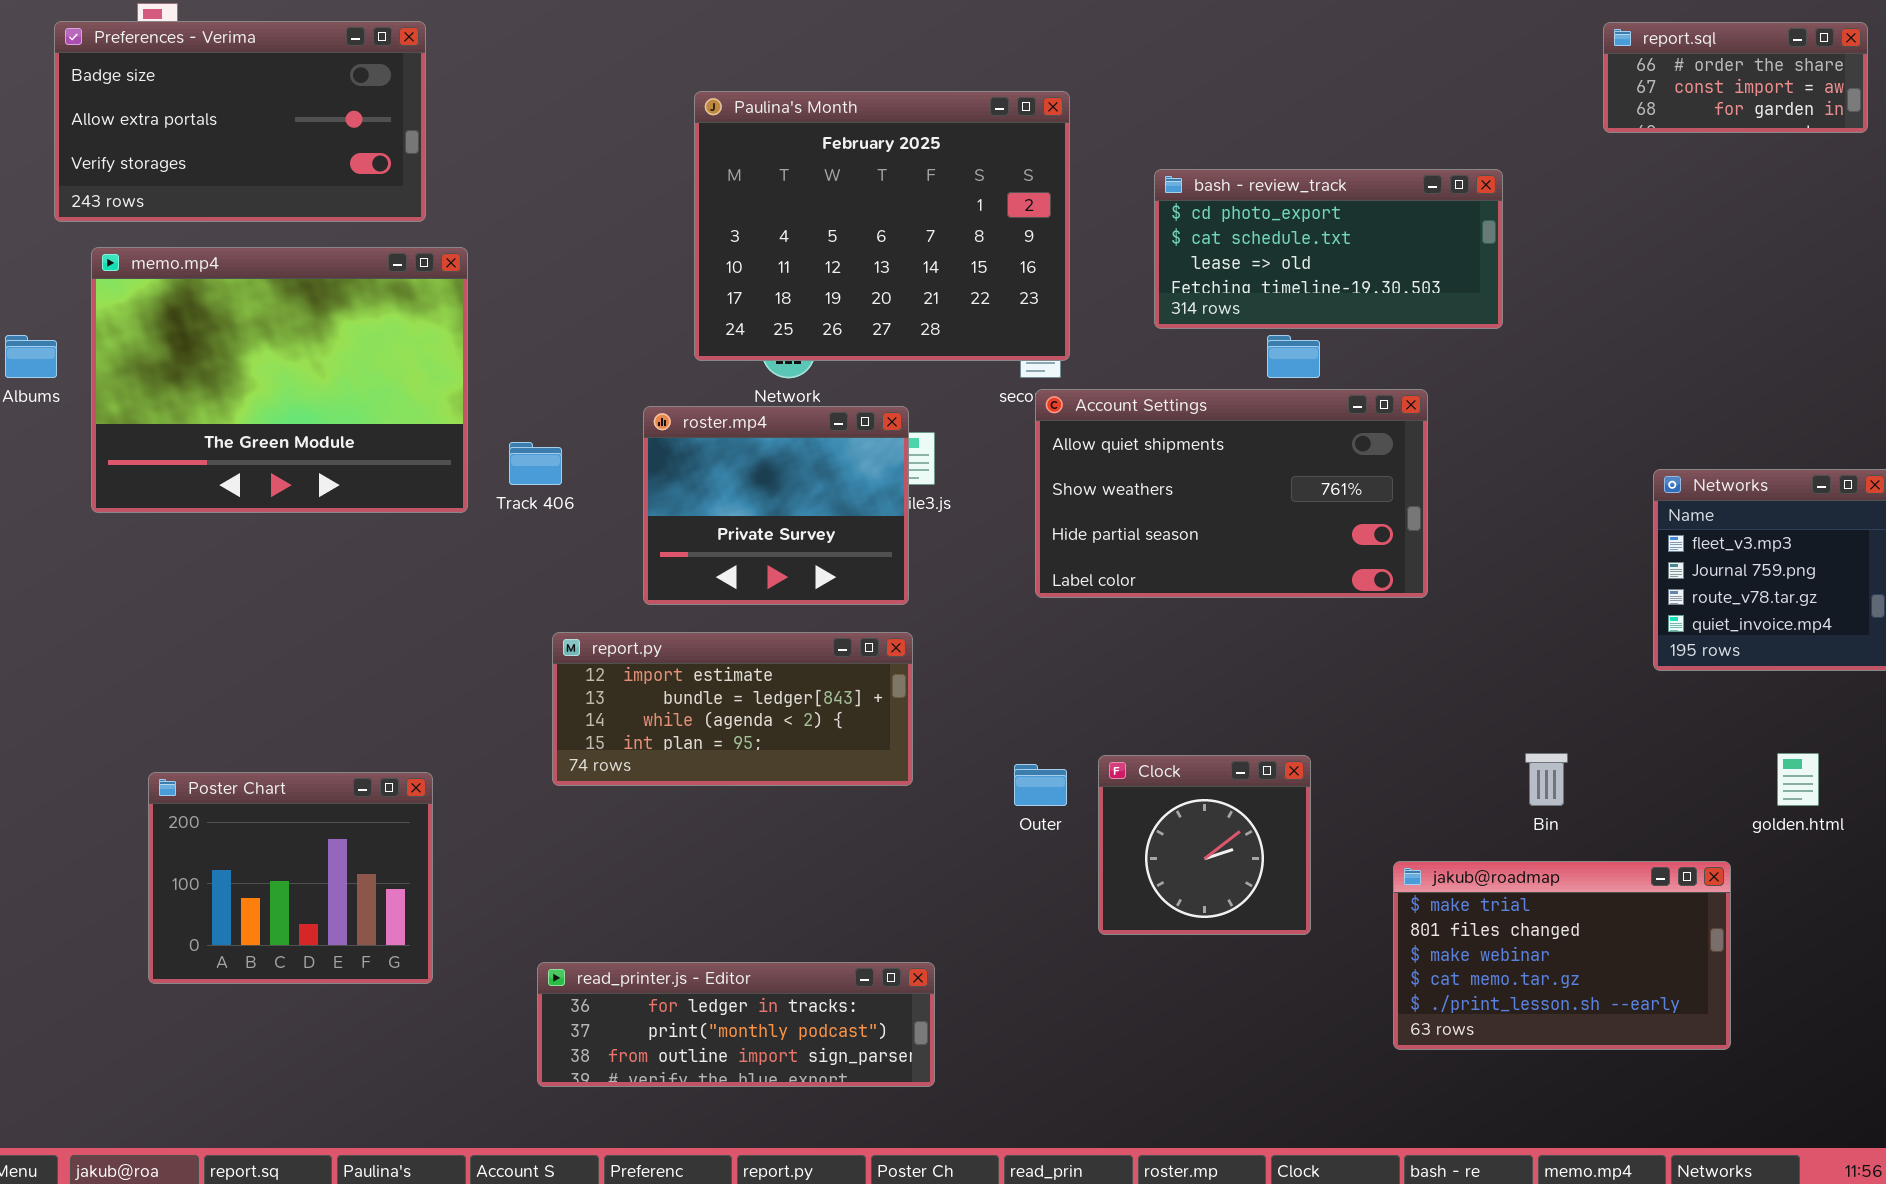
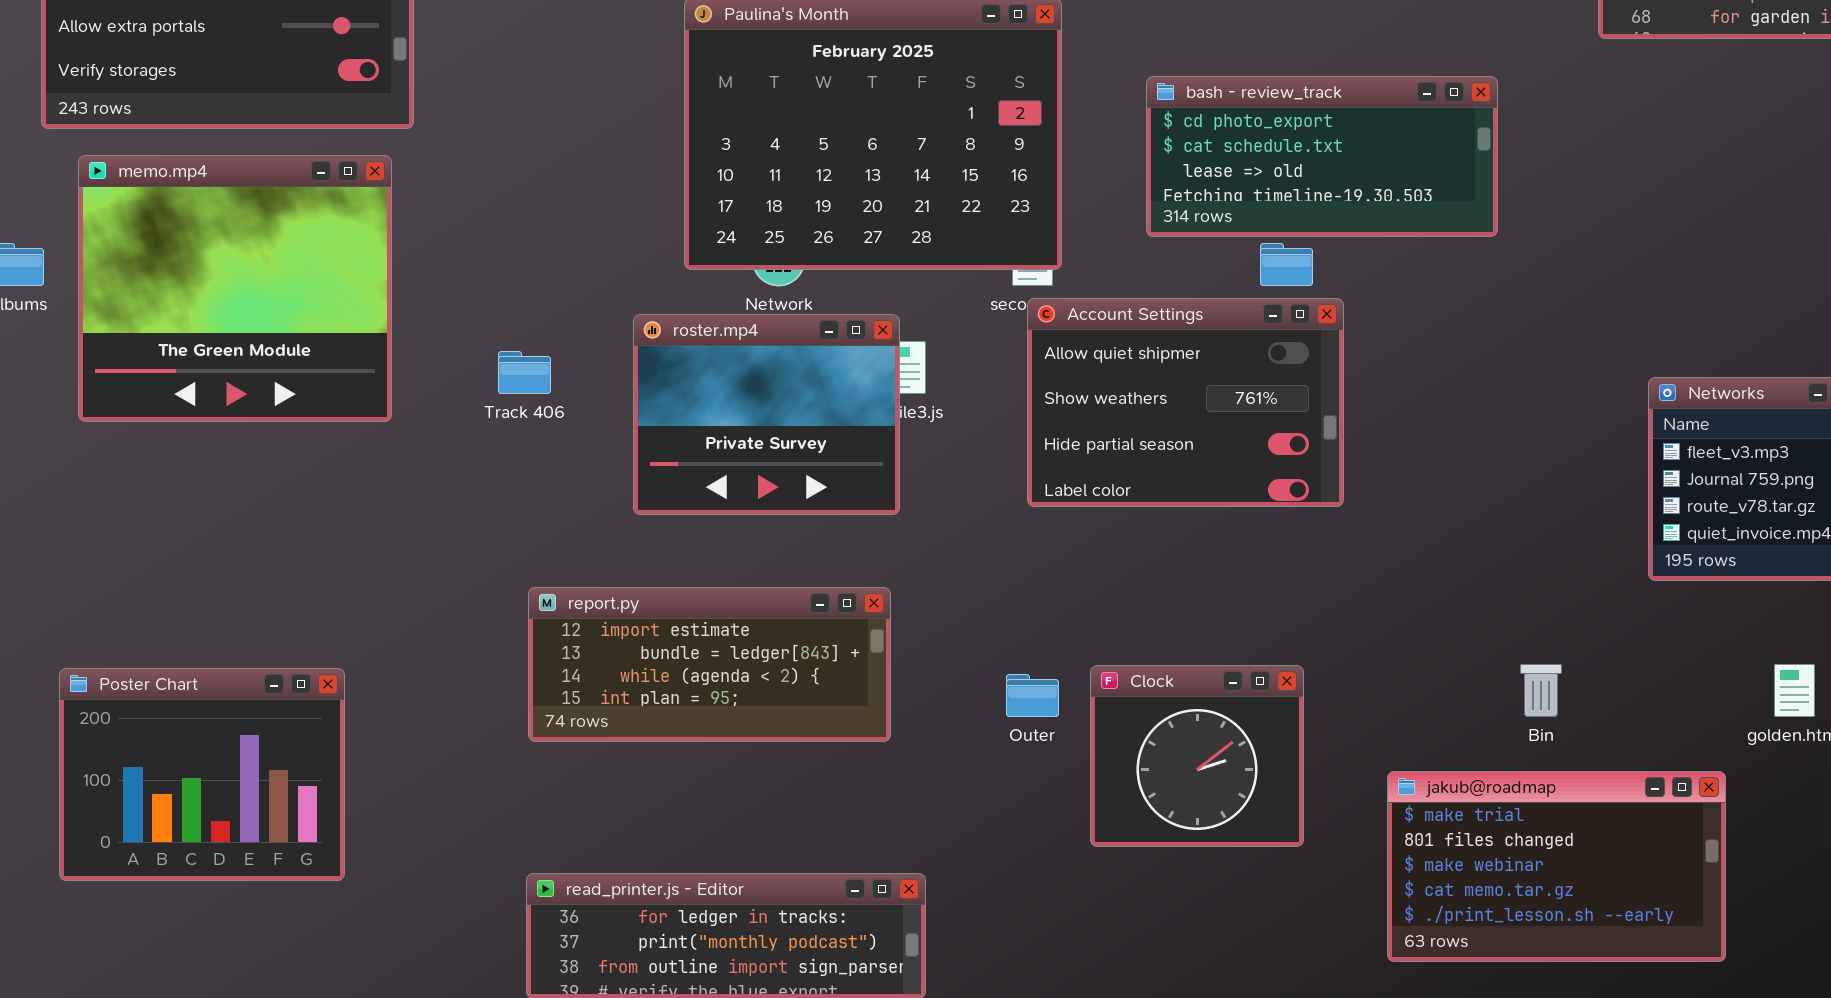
memo.mp4: [91,247,468,513] -> [78,155,392,422], resized
Account Settings: [1035,389,1428,598] -> [1027,298,1344,507], resized
report.py: [552,632,913,786] -> [528,587,891,742], moved
Poster Chart: [148,772,433,984] -> [59,668,345,881], moved

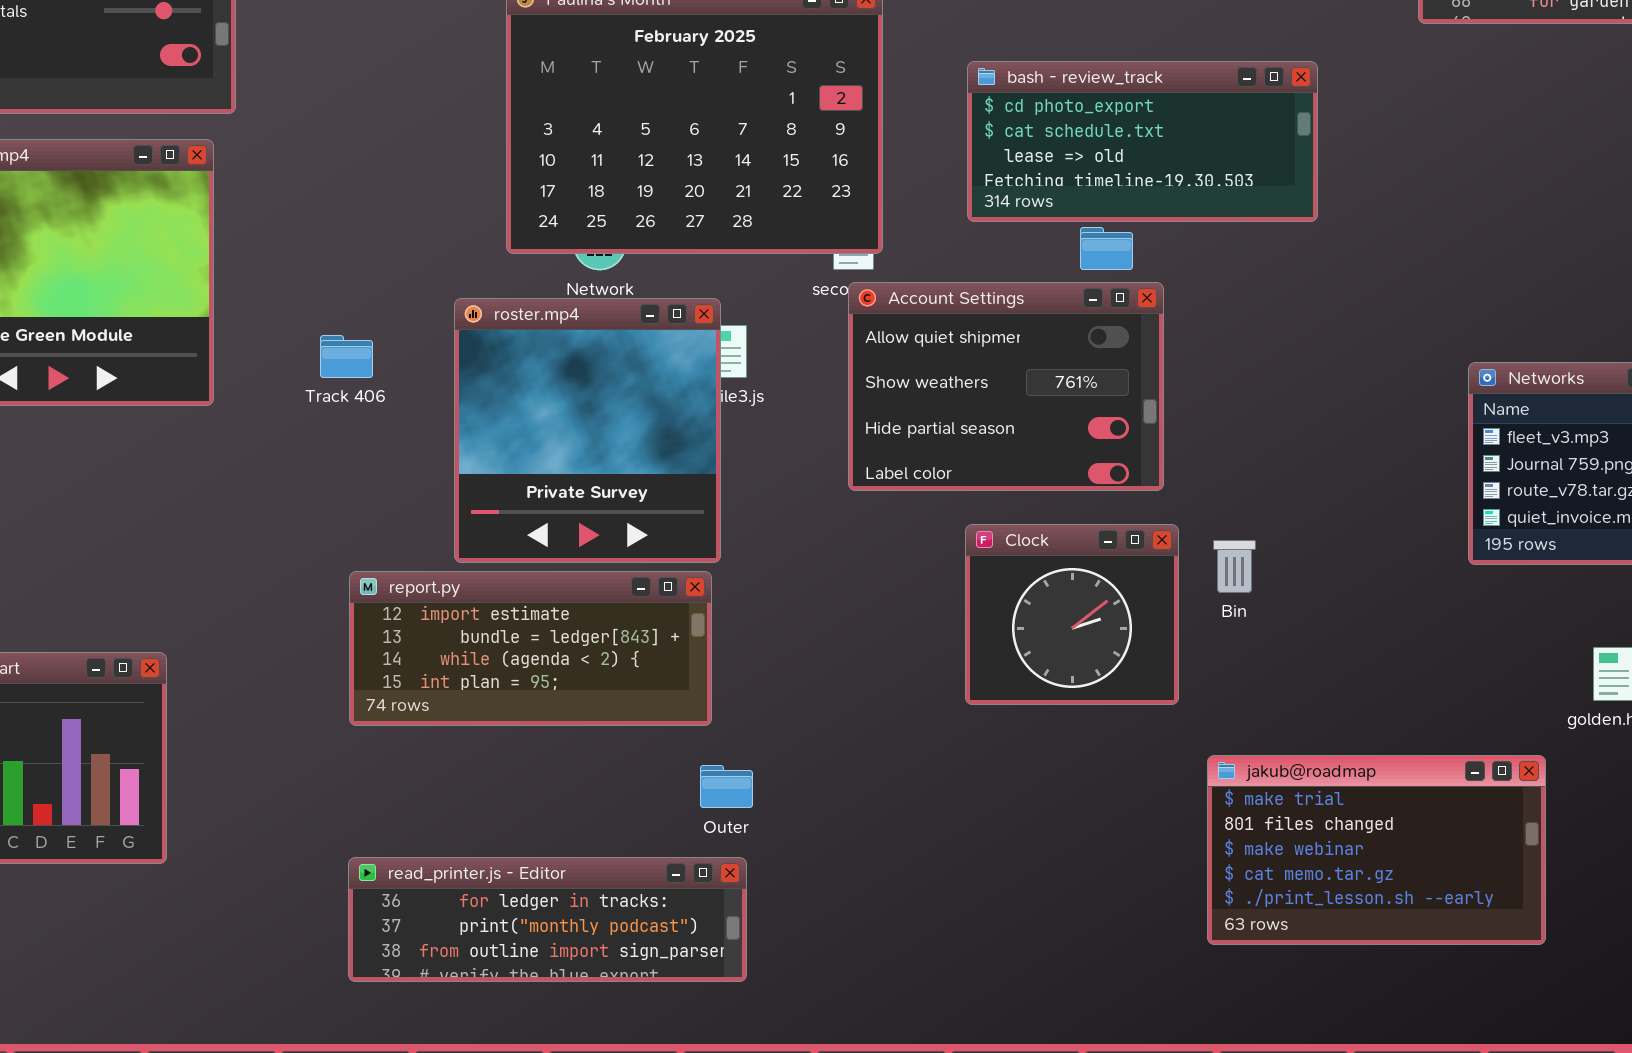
roster.mp4: [633,314,900,515] -> [454,298,721,563], resized
Bin: [1520,664,1562,717] -> [1213,540,1256,593], moved
Clock: [1090,665,1304,847] -> [965,524,1179,705], moved
Outer: [1006,674,1059,717] -> [700,765,753,808], moved

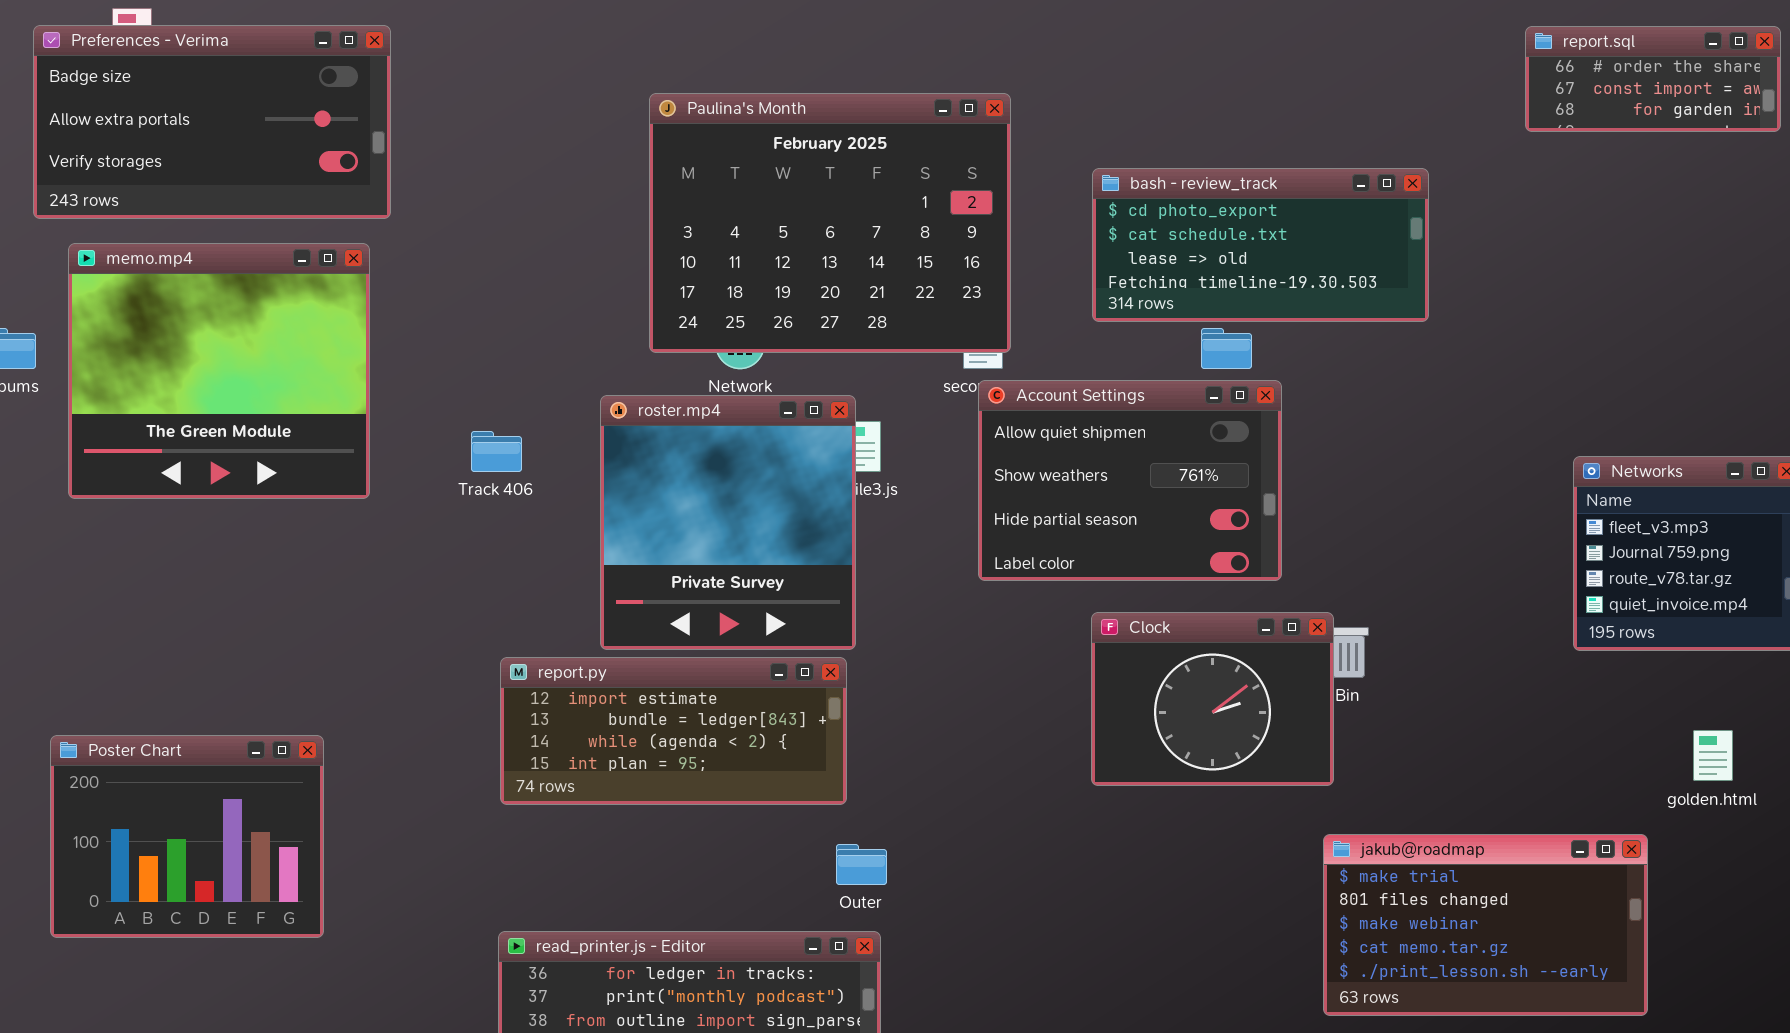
Clock: [965,524,1179,705] -> [1091,612,1334,786], resized

